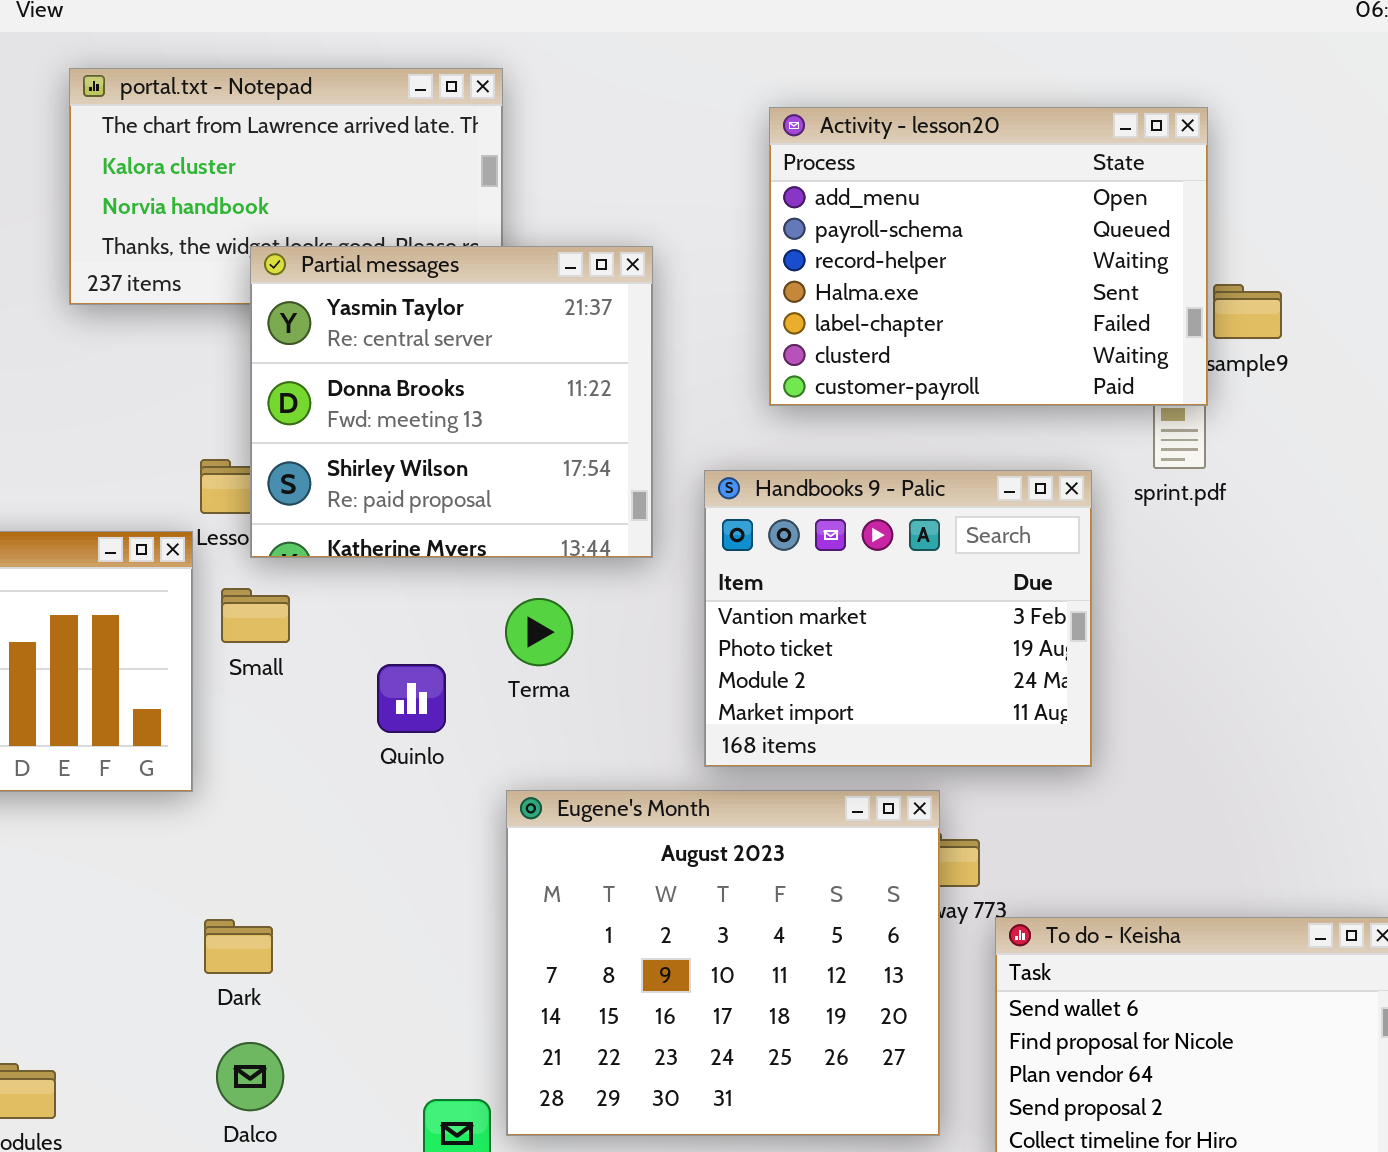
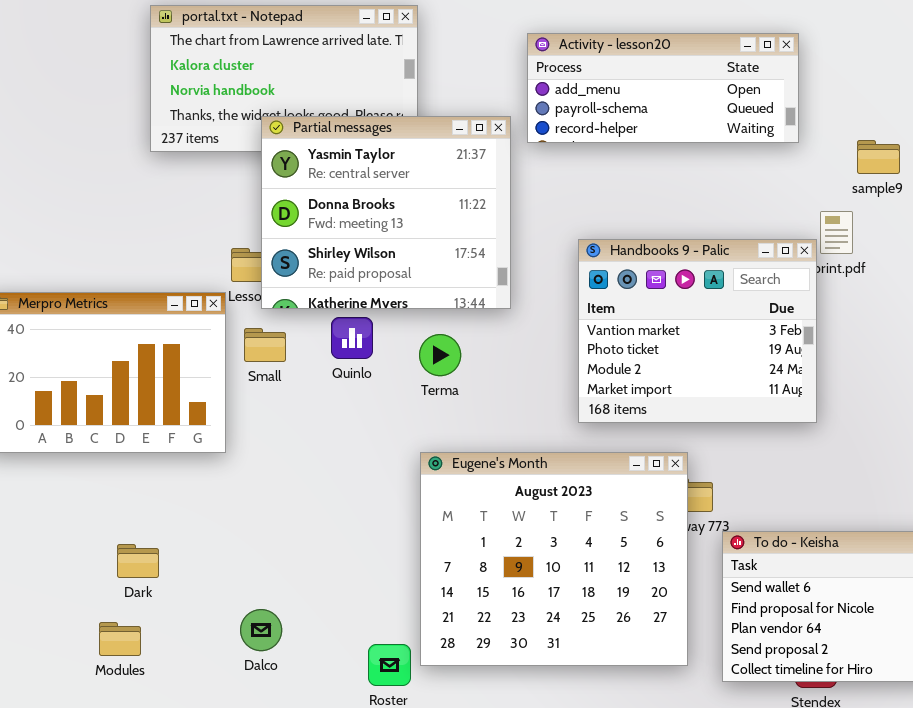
Activity - lesson20: [769,107,1208,406] -> [527,33,799,143], moved, resized
Handbooks 9 - Palic: [704,470,1092,767] -> [578,239,817,423], moved
Quinlo: [377,664,446,733] -> [331,317,373,359], moved
Dark: [204,919,273,974] -> [117,544,159,578], moved

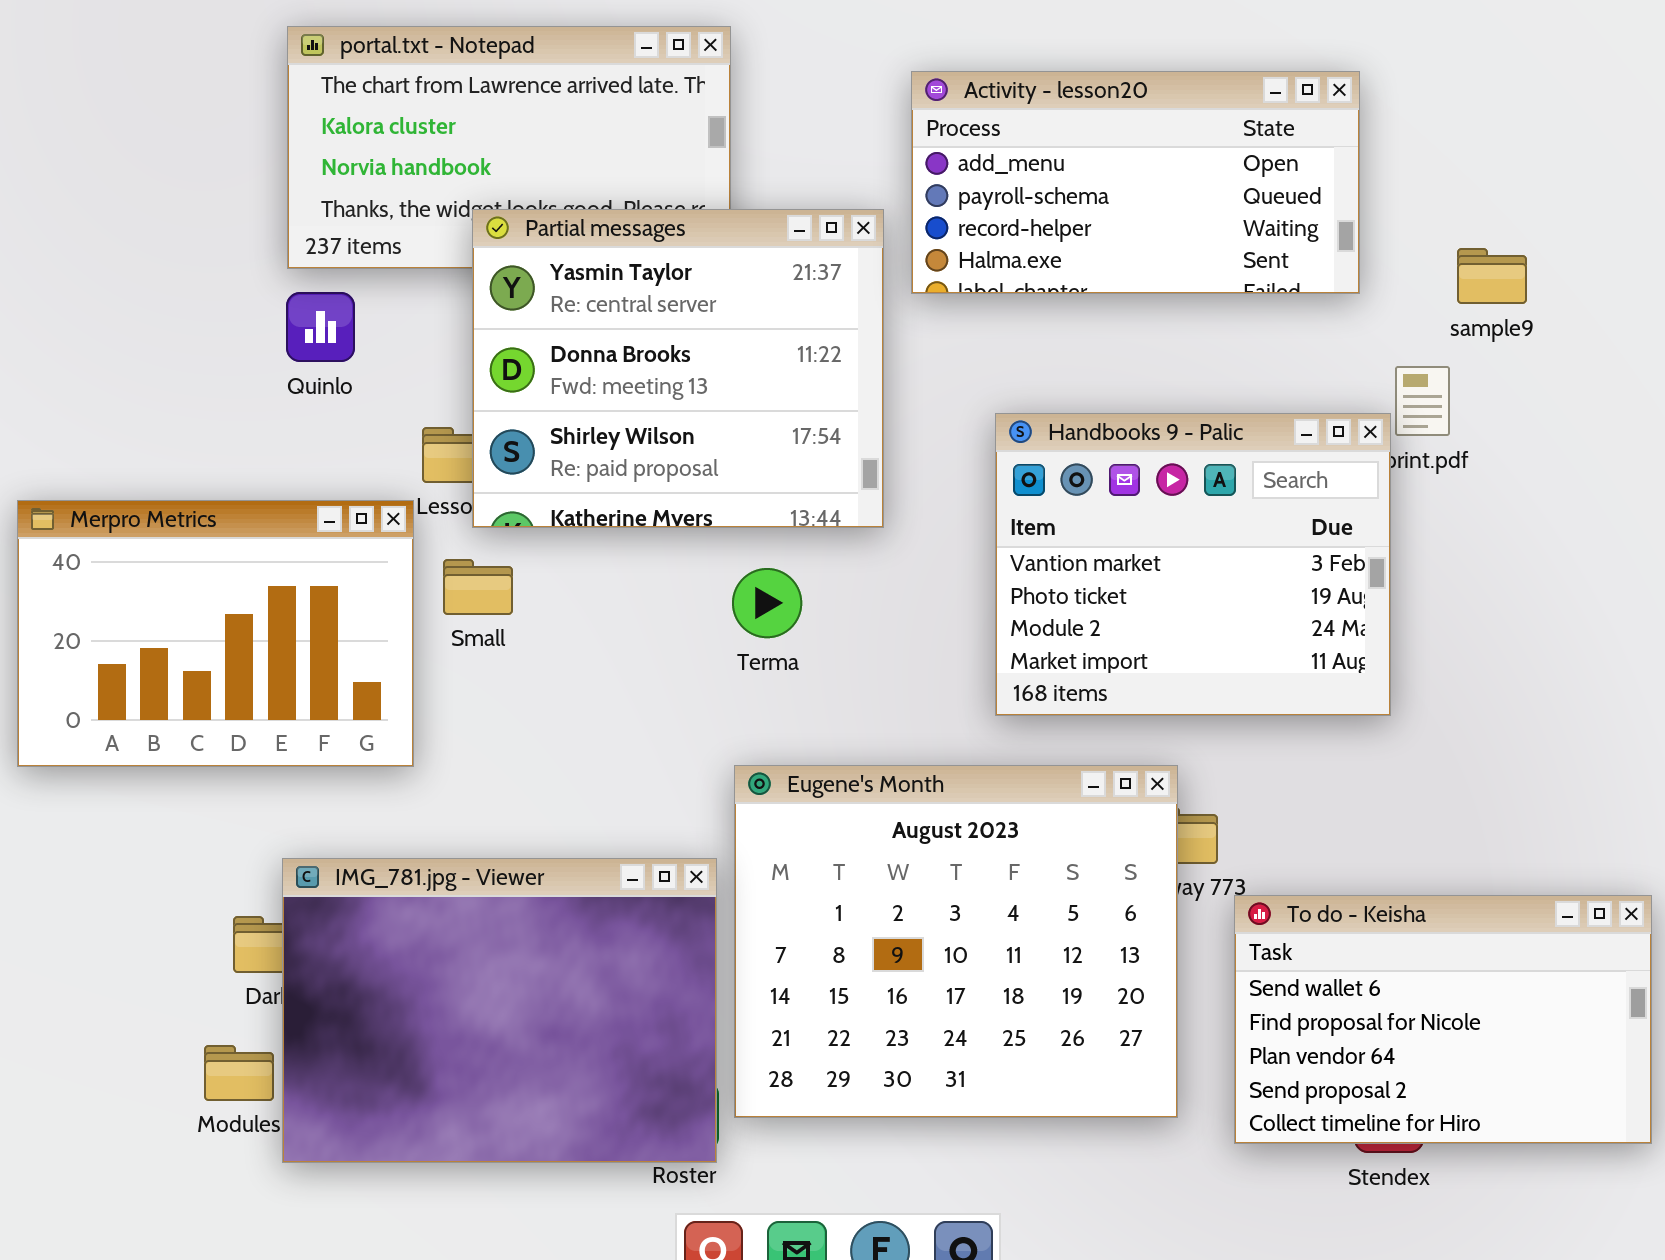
Activity - lesson20: [527,33,799,143] -> [911,71,1360,294], resized
Quinlo: [331,317,373,359] -> [286,292,355,362], moved
IMG_781.jpg - Viewer: none -> [282,858,717,1163], opened

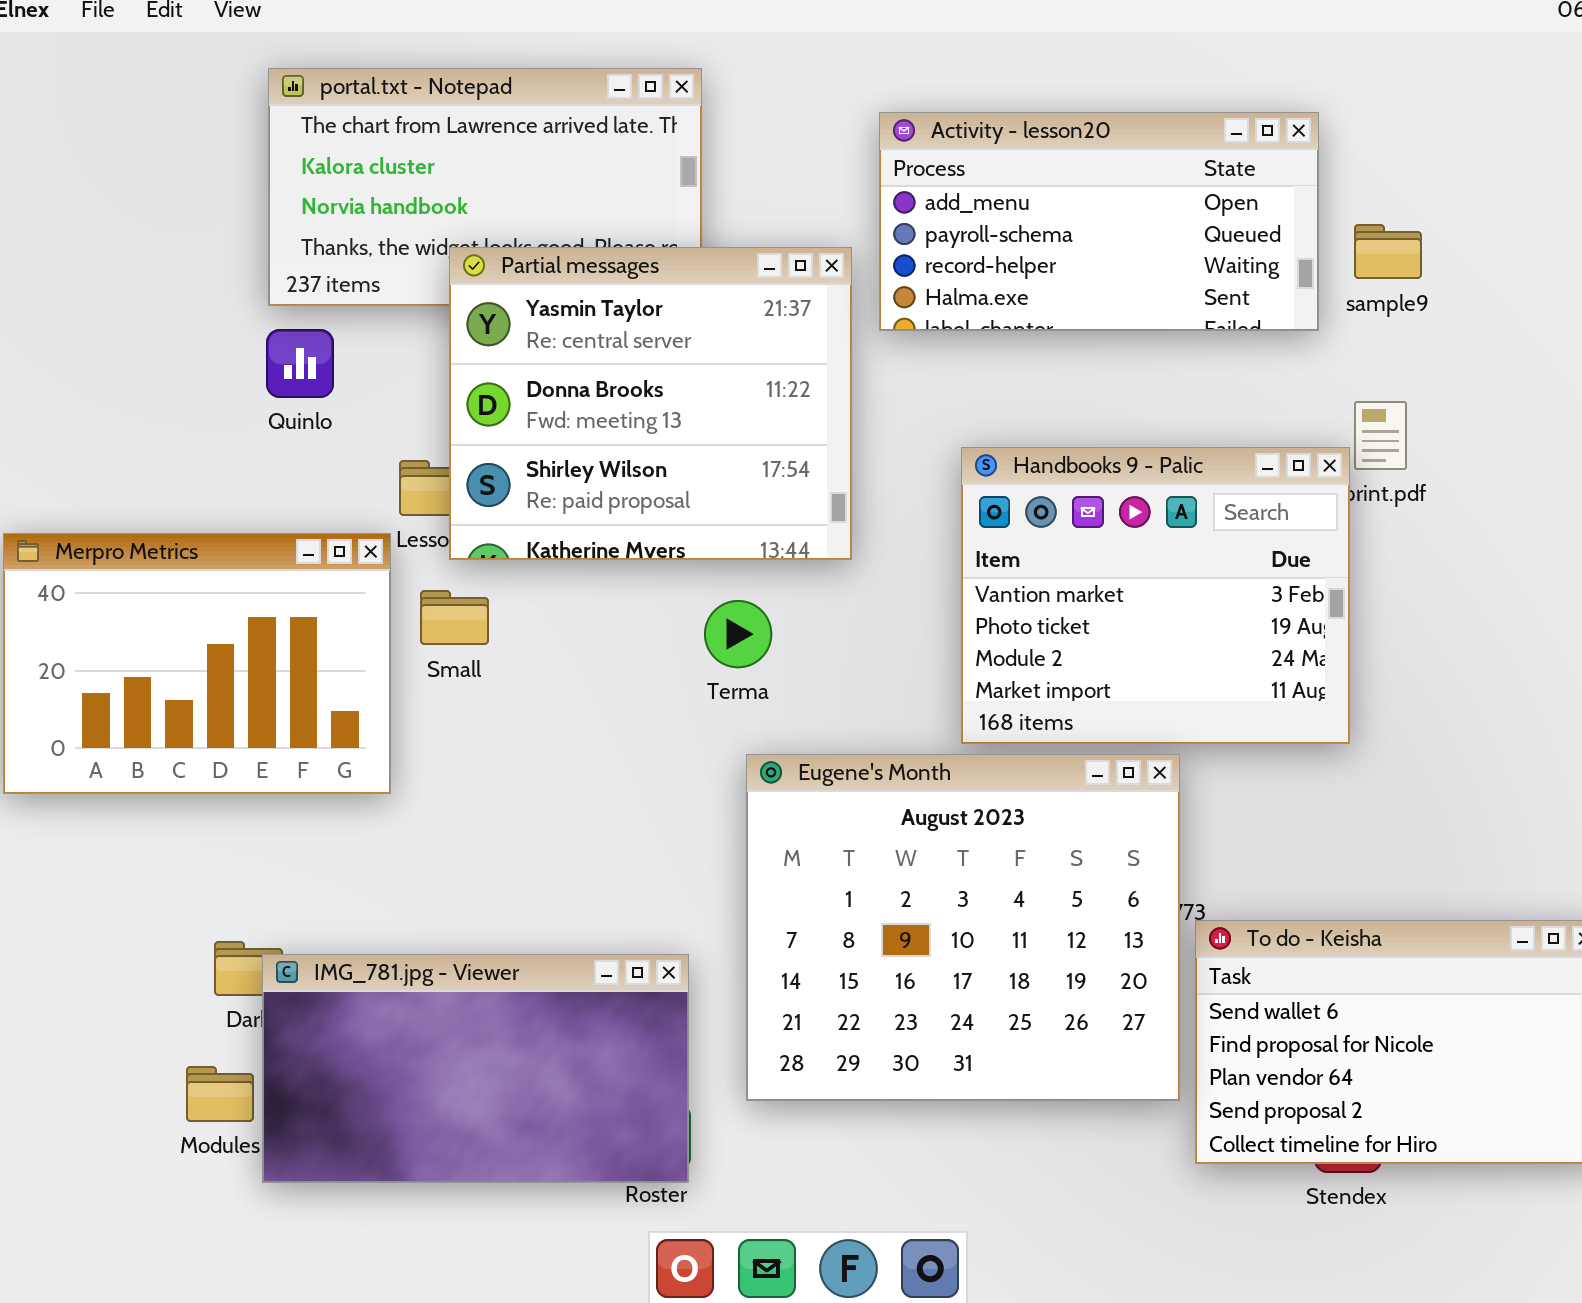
sample9: [1457,248,1527,304] -> [1354,224,1422,279], moved
Eugene's Month: [734,765,1178,1118] -> [746,754,1180,1101], moved
IMG_781.jpg - Viewer: [282,858,717,1163] -> [262,954,689,1183], resized

